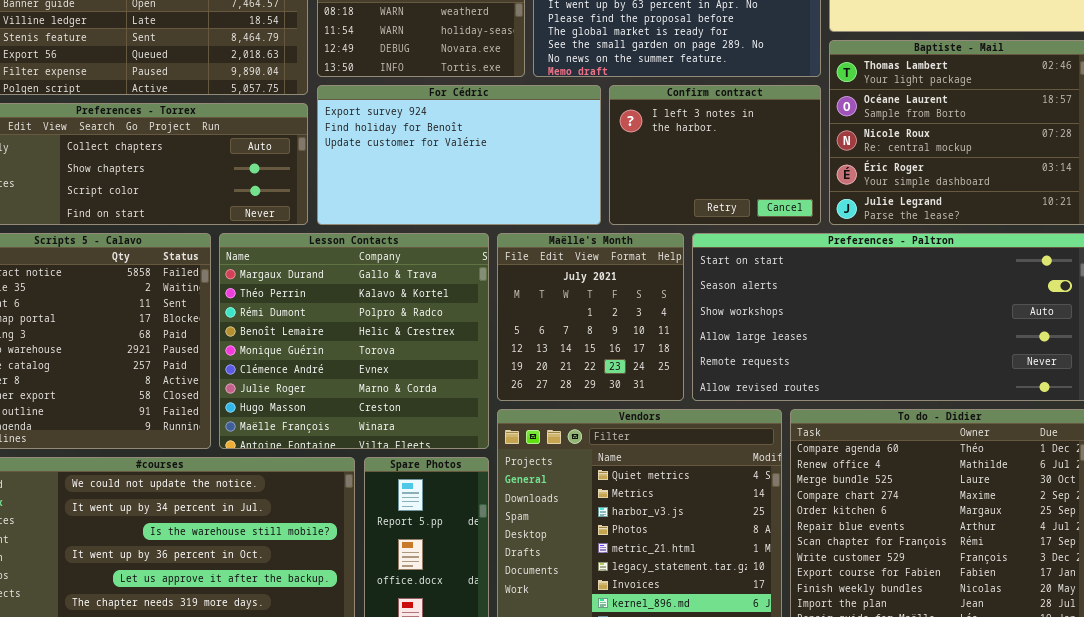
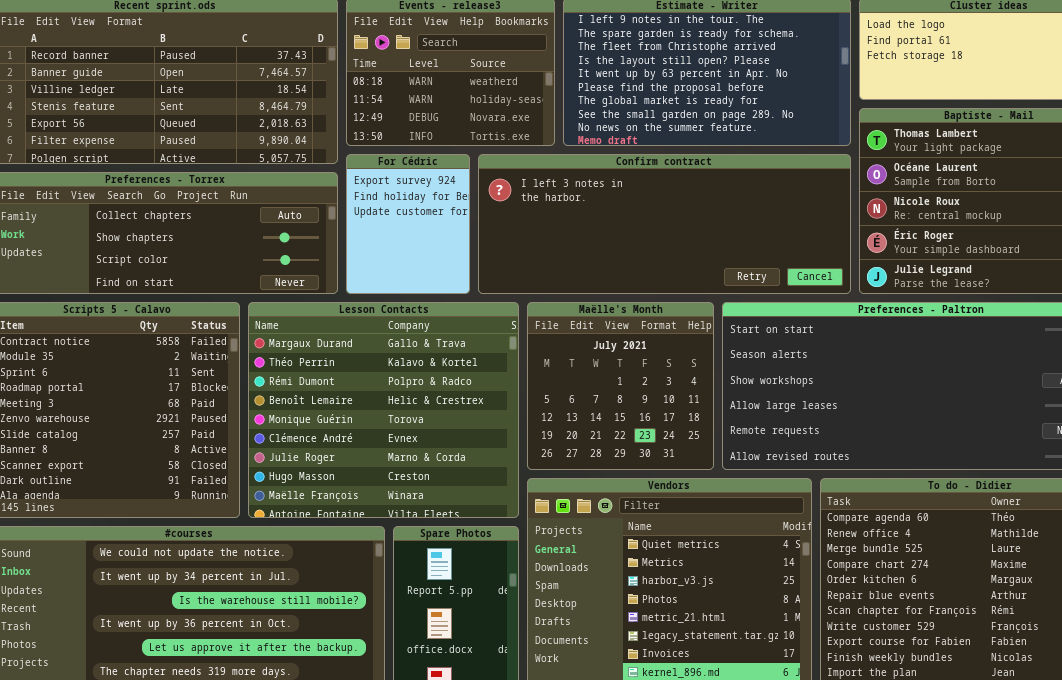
For Cédric: [317,85,601,225] -> [346,154,470,294], resized
Confirm contract: [609,85,821,225] -> [478,154,851,294], resized

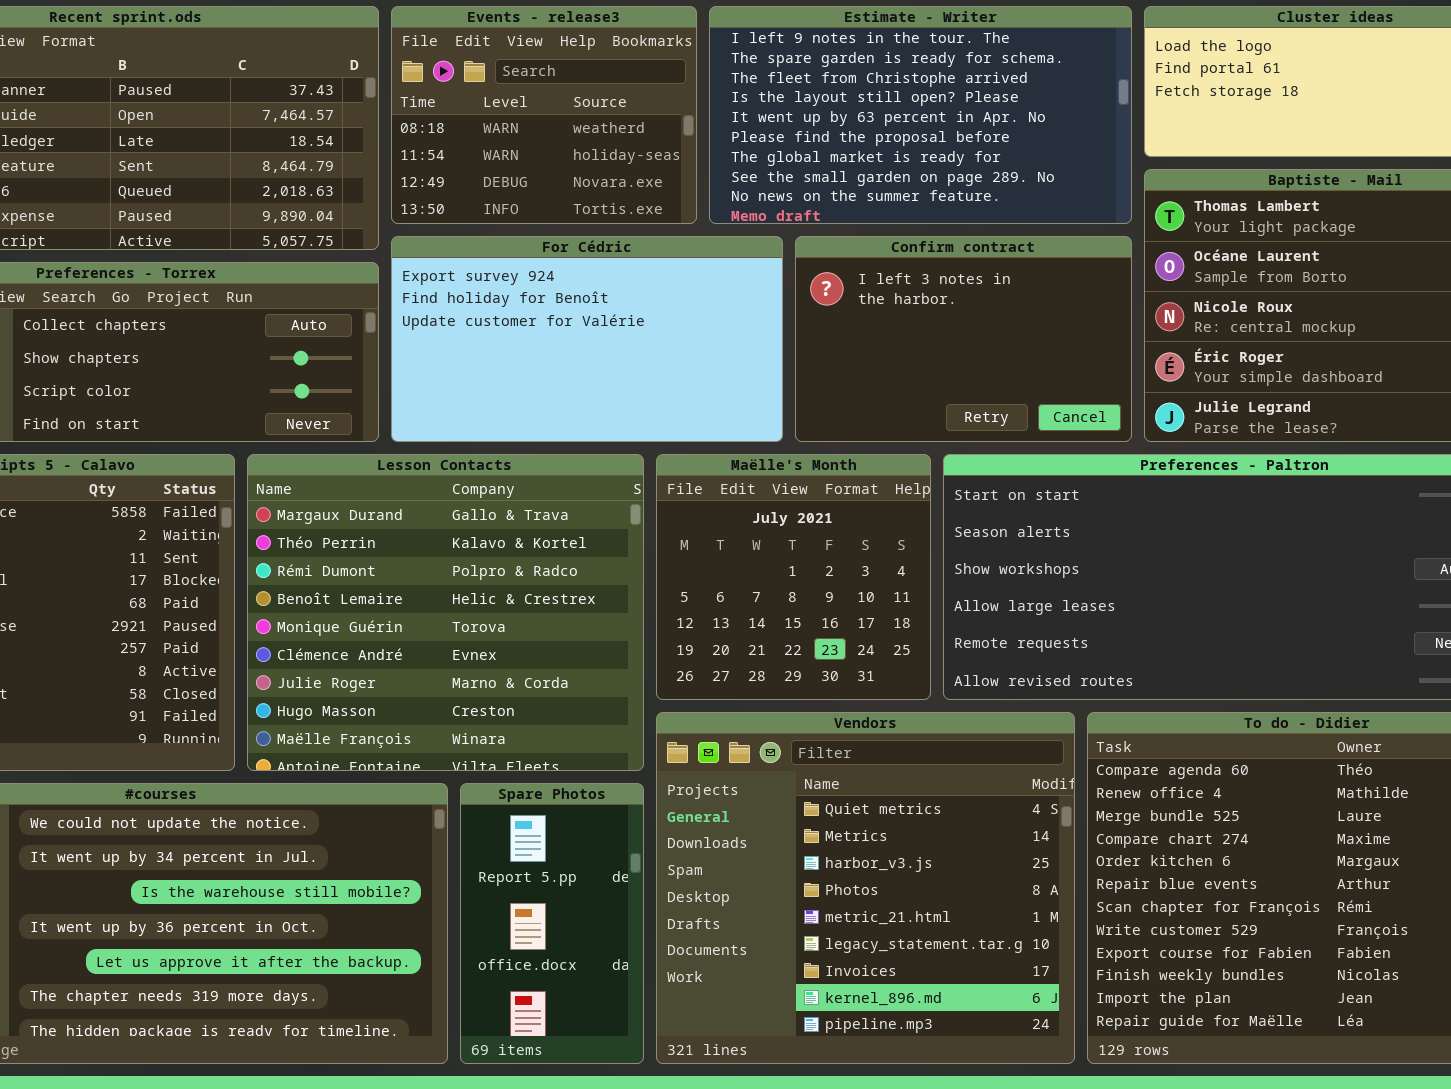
For Cédric: [346,154,470,294] -> [391,236,783,442], resized
Confirm contract: [478,154,851,294] -> [795,236,1132,442], resized

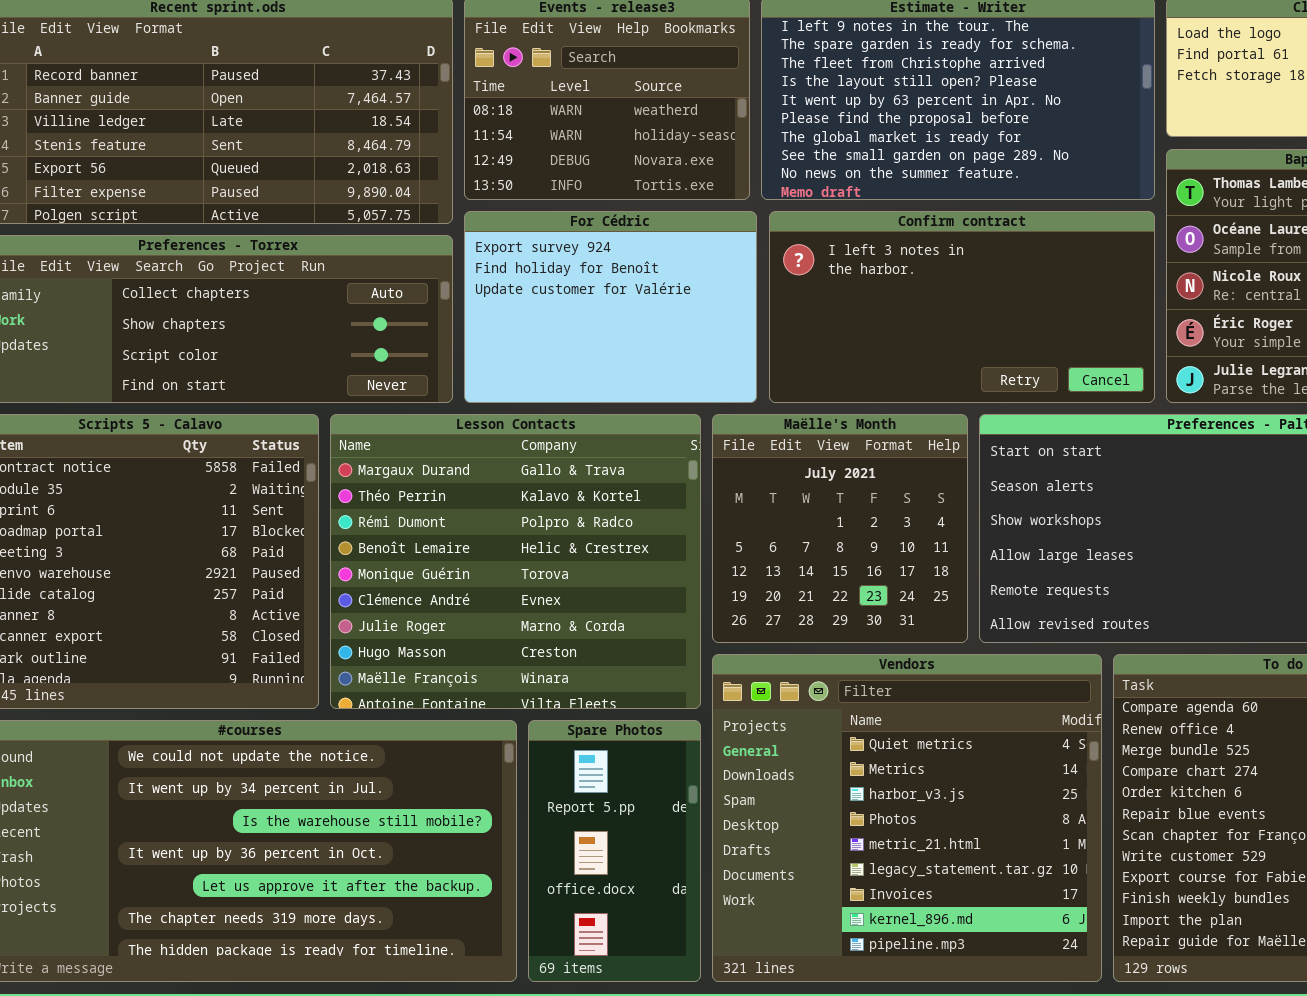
For Cédric: [391,236,783,442] -> [464,211,757,403], resized
Confirm contract: [795,236,1132,442] -> [769,211,1155,403], resized

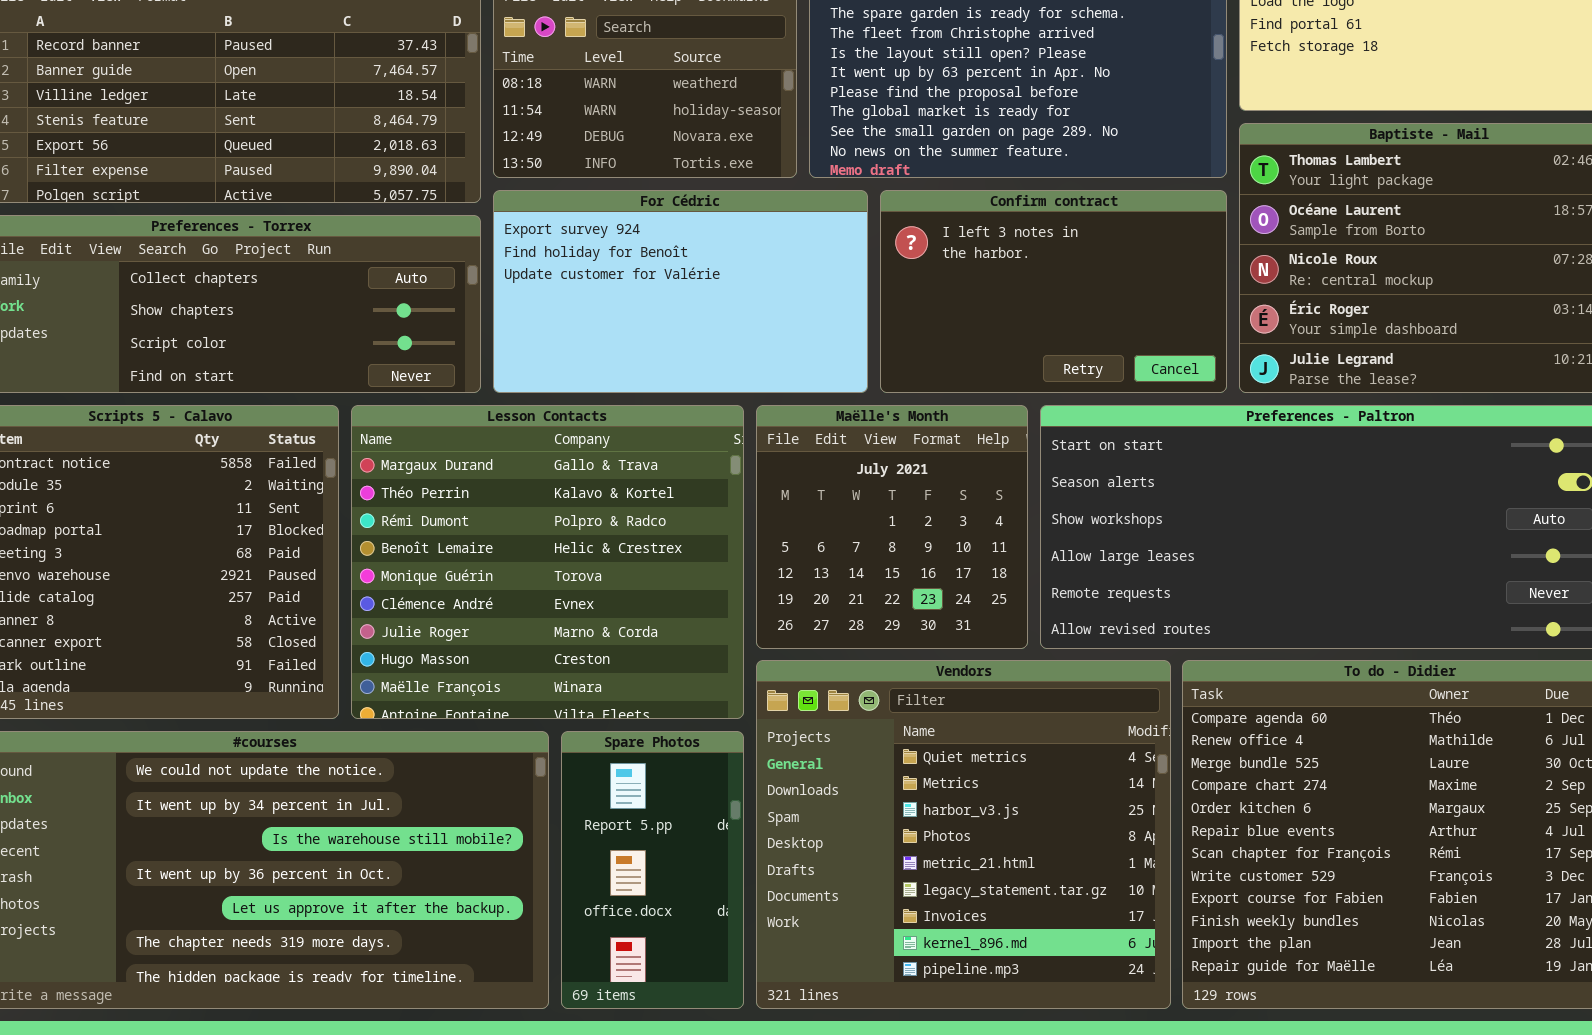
For Cédric: [464,211,757,403] -> [493,190,868,393], resized
Confirm contract: [769,211,1155,403] -> [880,190,1227,393], resized

